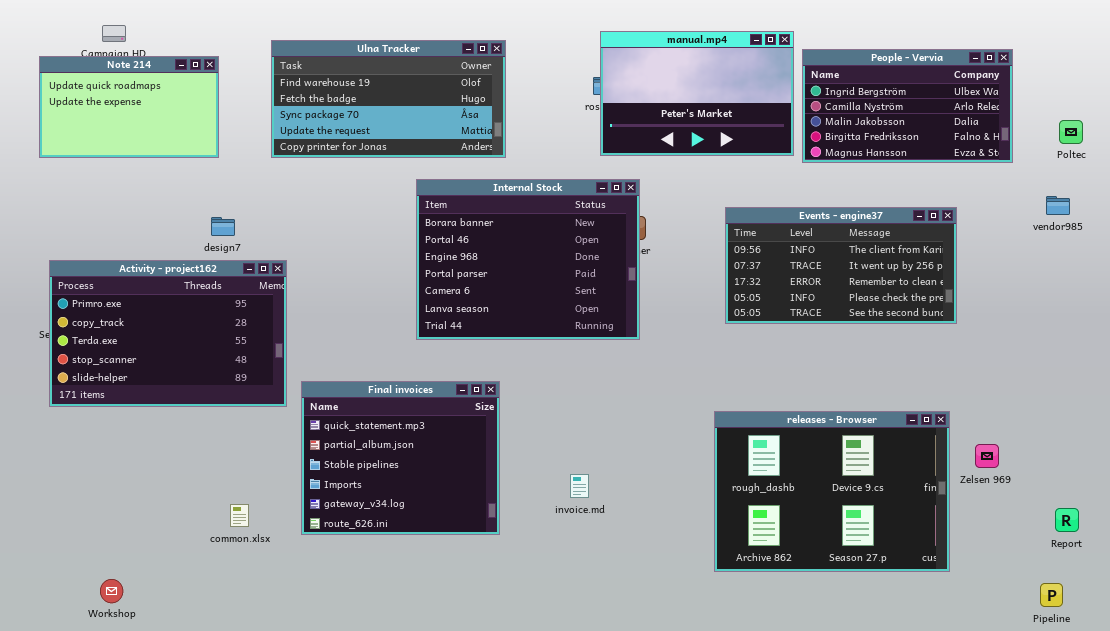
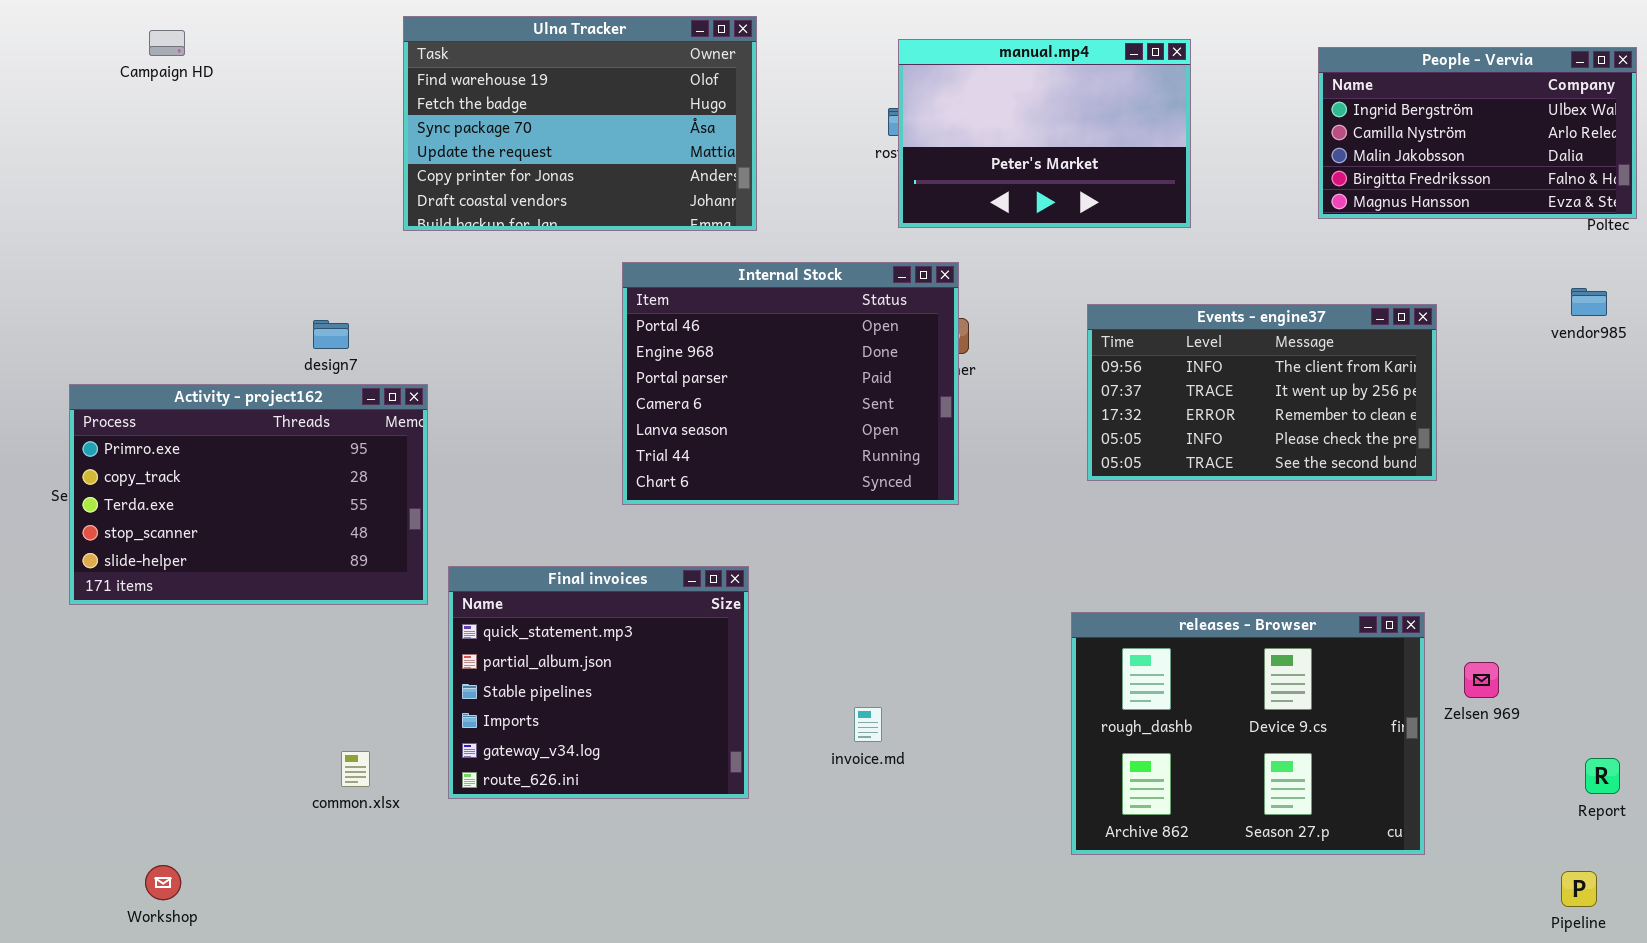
Ulna Tracker: [271,40,506,158] -> [403,16,757,231], resized
People - Vervia: [802,49,1013,163] -> [1318,47,1637,219], moved
Note 214: [39,56,219,158] -> none, closed
Internal Stock: [416,179,640,340] -> [622,262,959,505], scrolled down 1 row

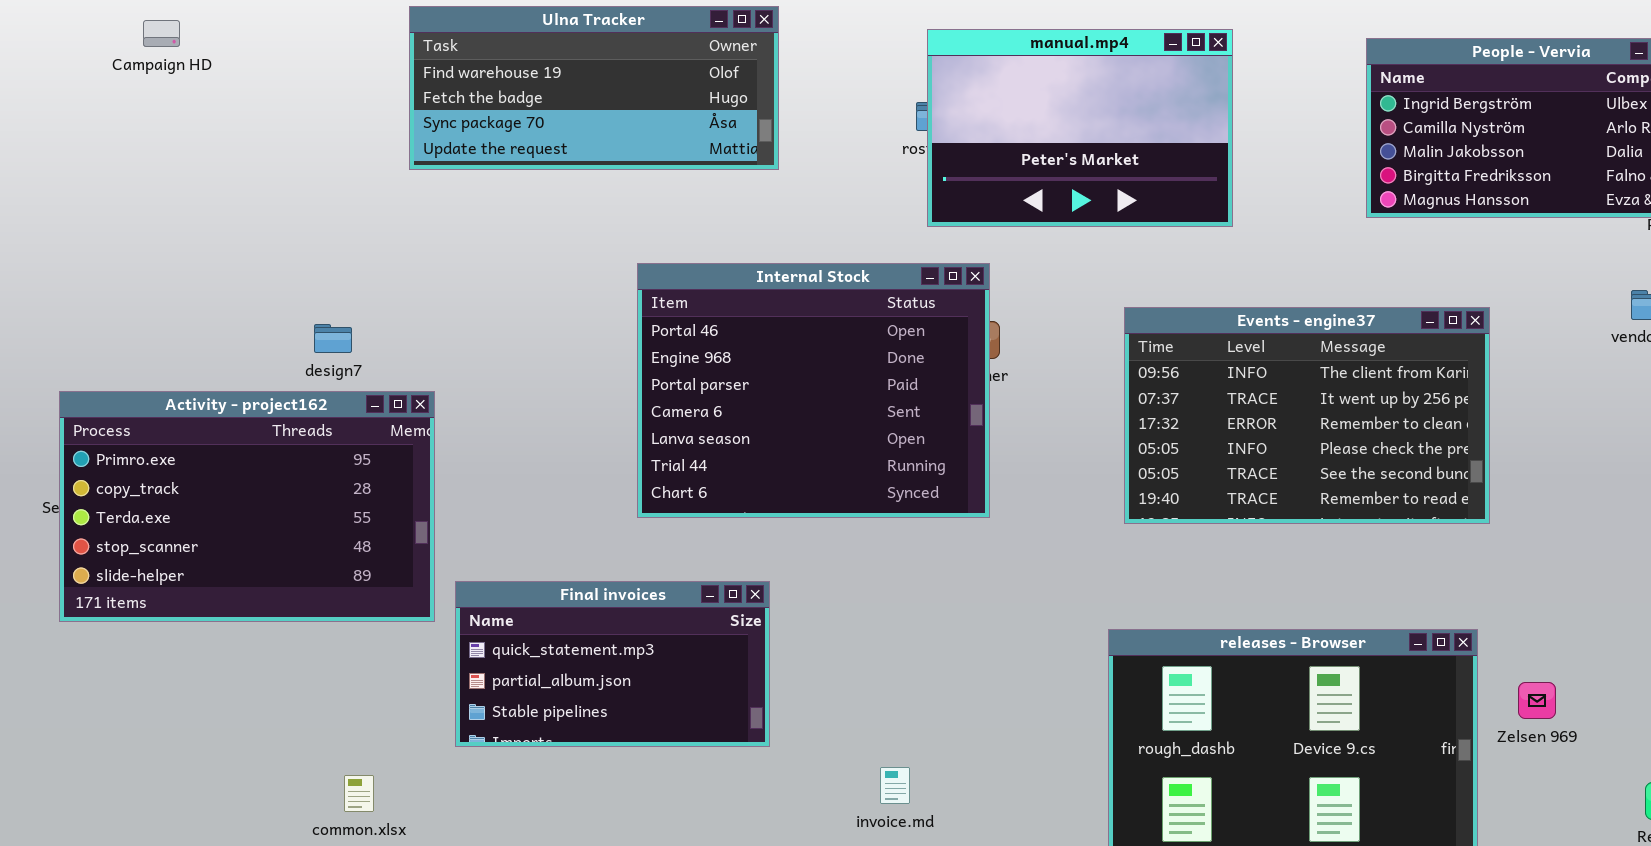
Ulna Tracker: [403,16,757,231] -> [409,6,779,170], resized
Events - engine37: [1087,304,1437,481] -> [1124,307,1490,524], resized
Final invoices: [448,566,749,799] -> [455,581,770,747], resized
invoice.md: [854,707,882,742] -> [880,767,910,804], moved

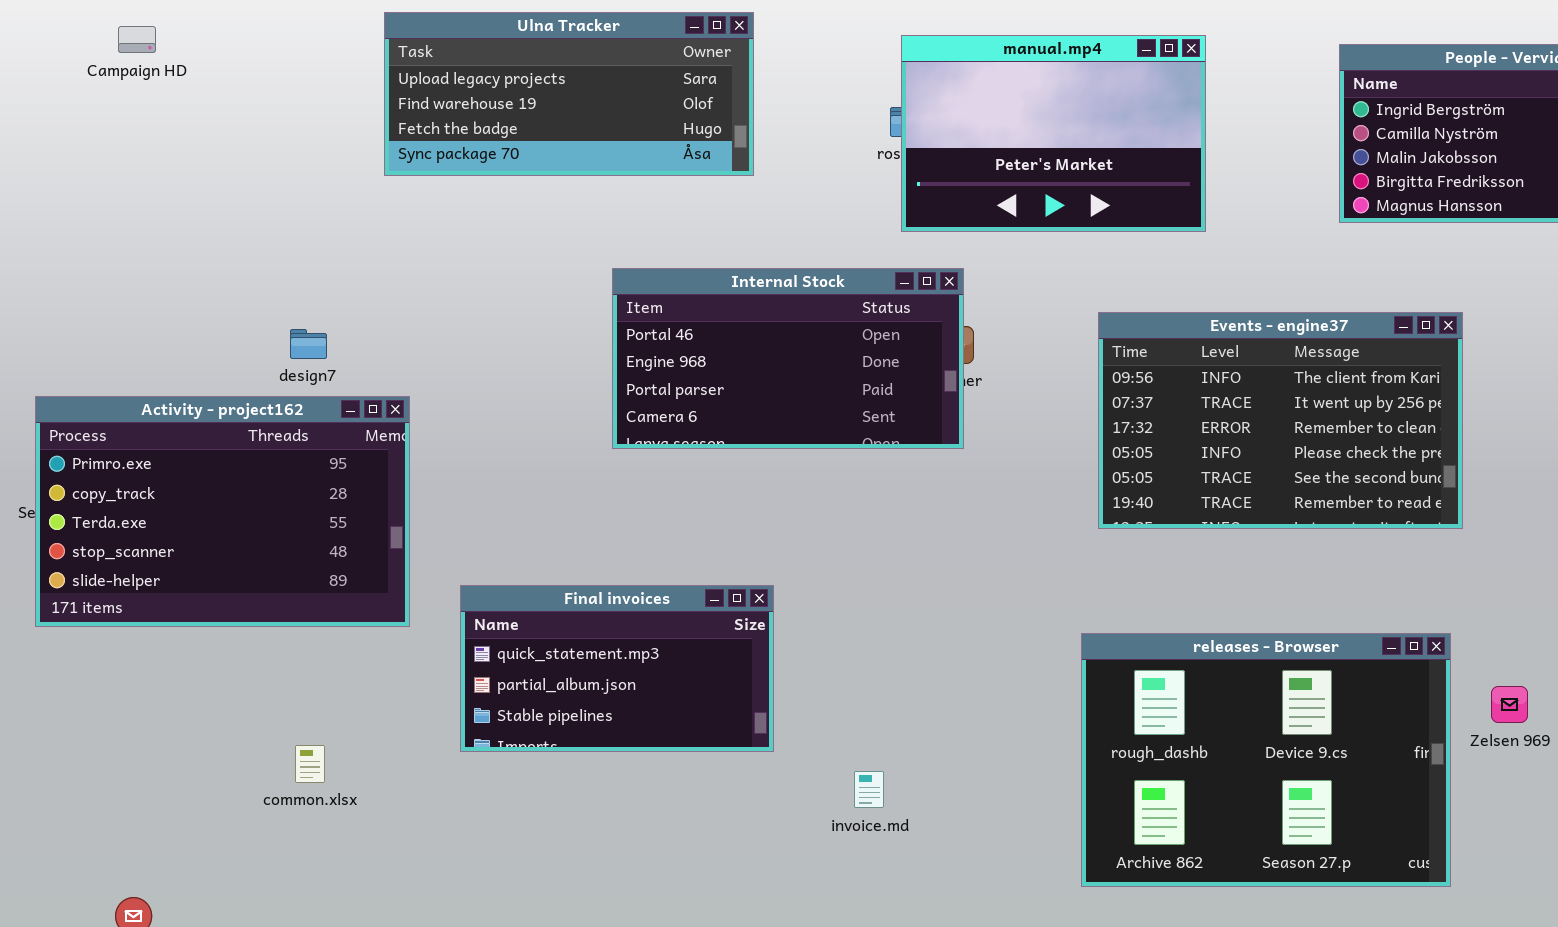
Ulna Tracker: [409,6,779,170] -> [384,12,754,176], scrolled up 1 row
Internal Stock: [637,263,990,518] -> [612,268,964,449], resized
Final invoices: [455,581,770,747] -> [460,585,774,752], moved
common.xlsx: [344,775,374,812] -> [295,745,325,783], moved

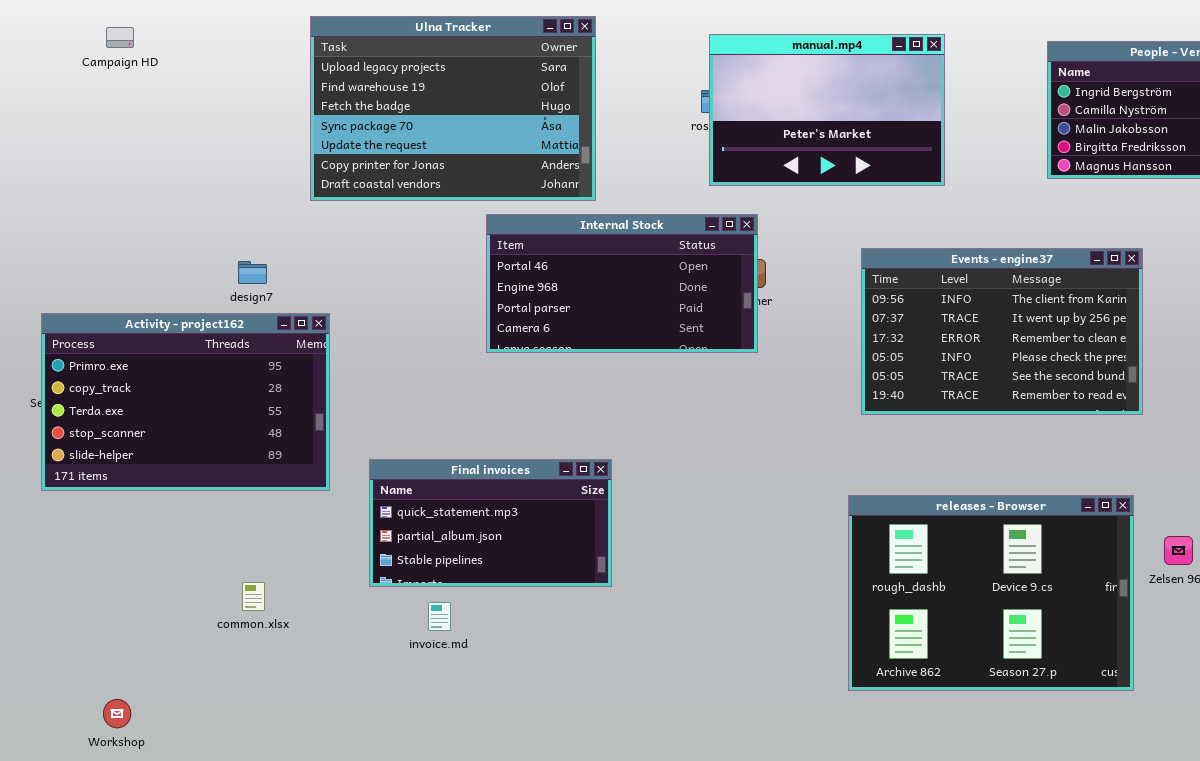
Ulna Tracker: [384,12,754,176] -> [310,16,596,201], resized
invoice.md: [854,771,884,808] -> [428,602,451,631], moved

